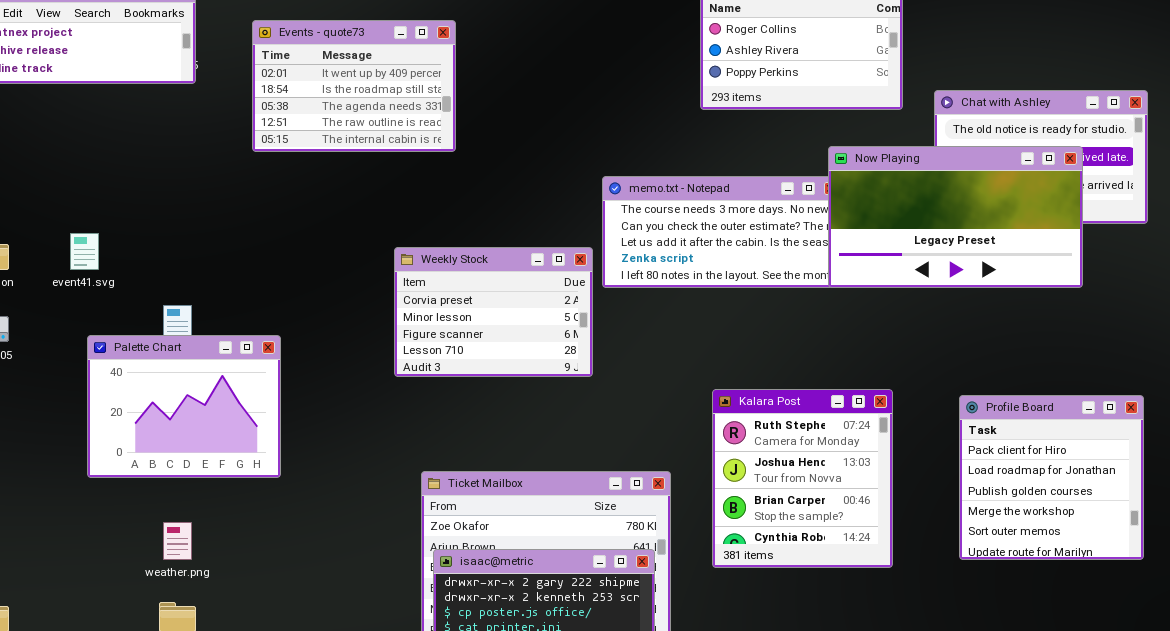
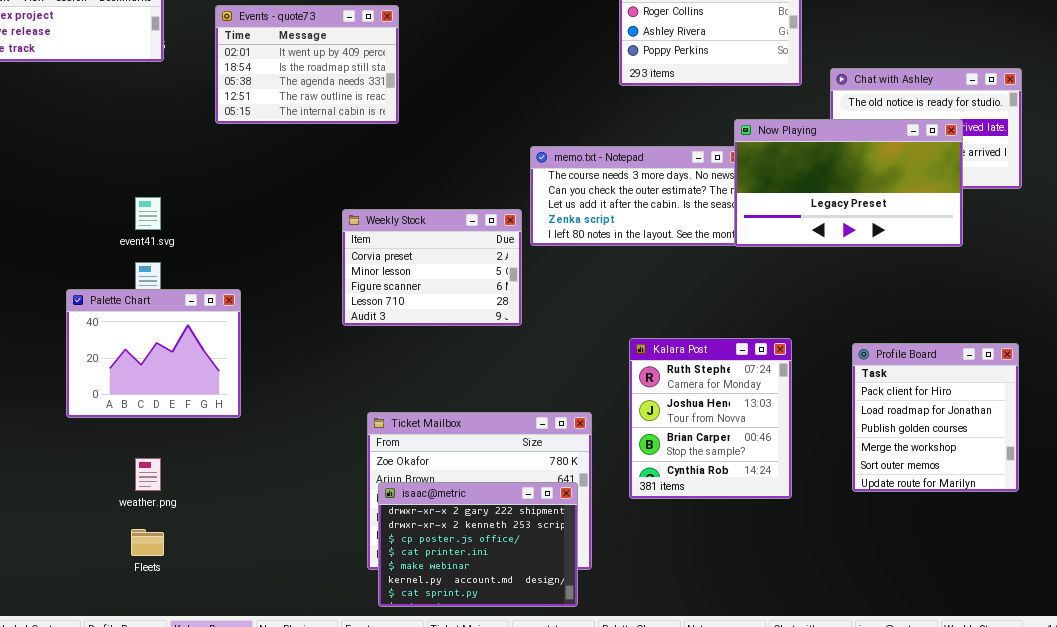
event41.svg: [70,233,99,270] -> [135,197,161,230], moved

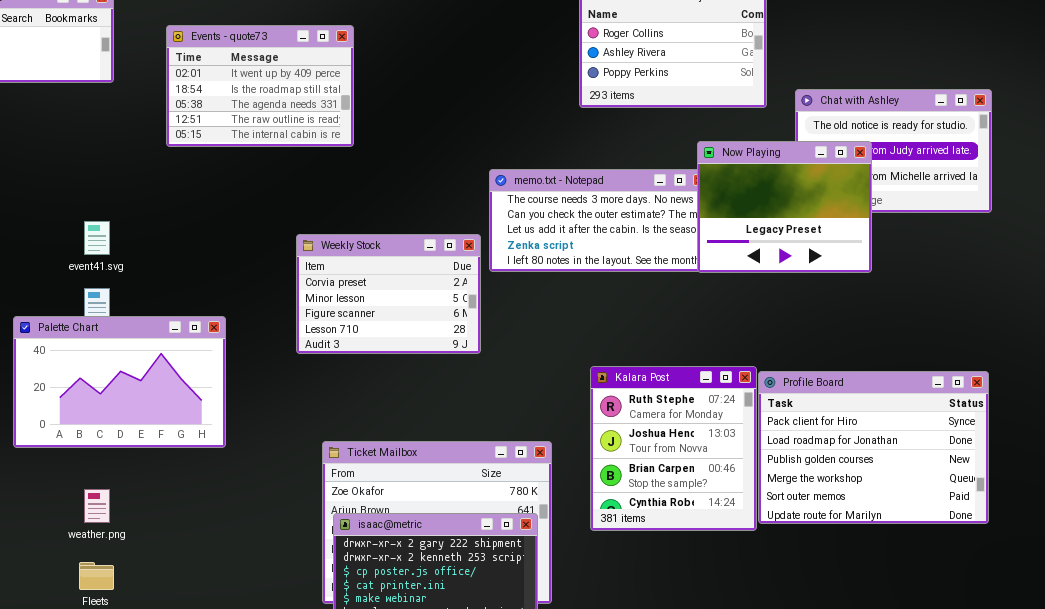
Now Playing: [734,119,963,247] -> [697,141,872,273], resized
Palette Chart: [66,289,241,418] -> [13,316,226,448], resized
Profile Board: [852,343,1019,492] -> [758,371,989,524], resized

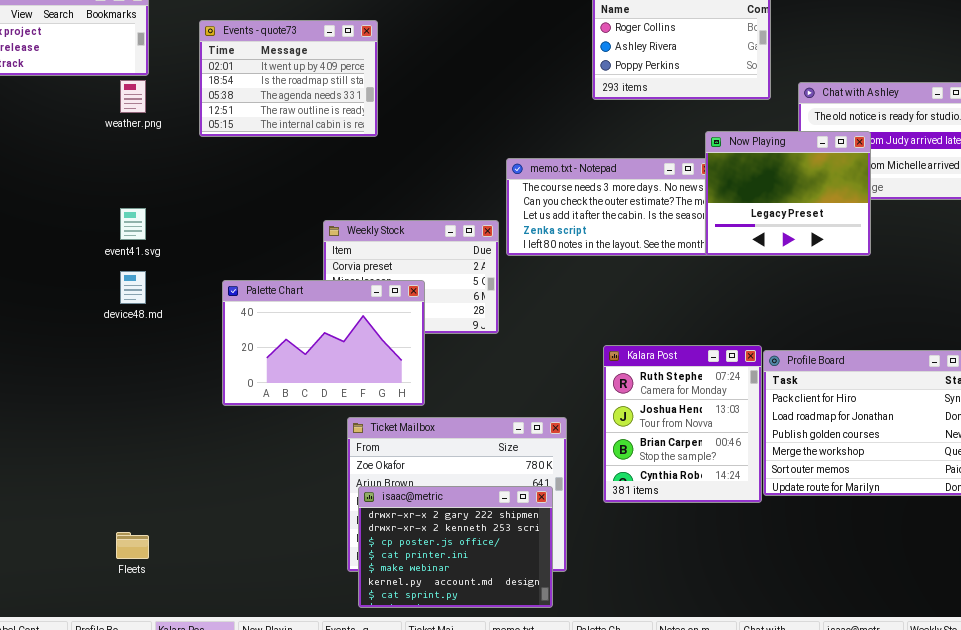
Palette Chart: [13,316,226,448] -> [222,280,425,406], moved
weather.png: [84,489,110,523] -> [120,80,146,113], moved

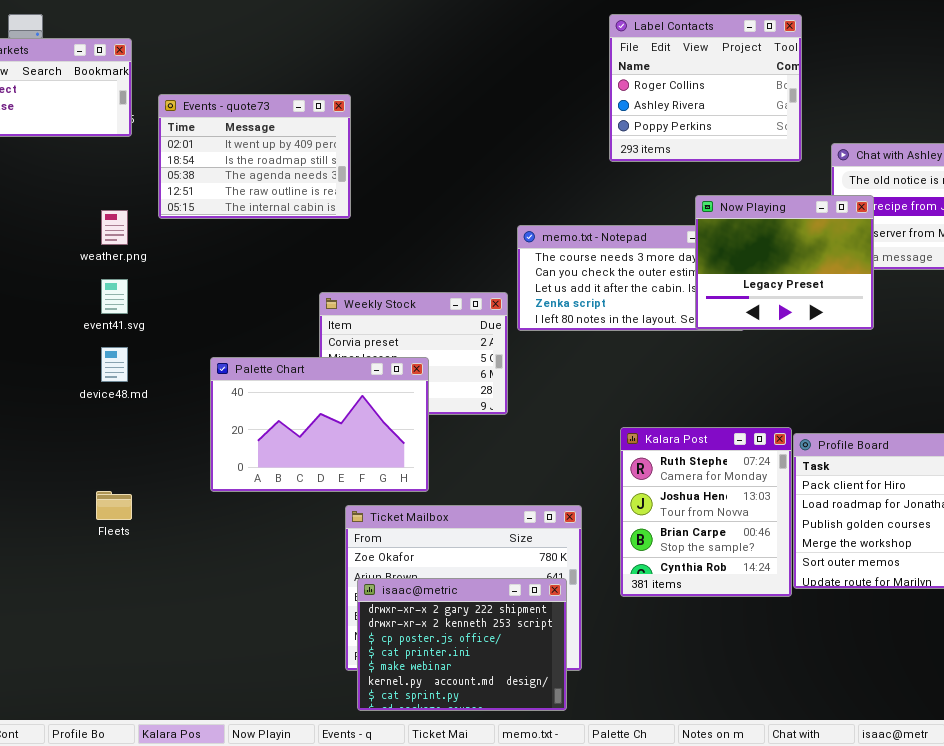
Events - quote73: [199,20,378,137] -> [158,94,351,219], moved
weather.png: [120,80,146,113] -> [101,210,128,245], moved
Now Playing: [705,131,871,256] -> [695,195,874,330], moved
Fleets: [116,532,149,559] -> [96,491,132,520], moved

